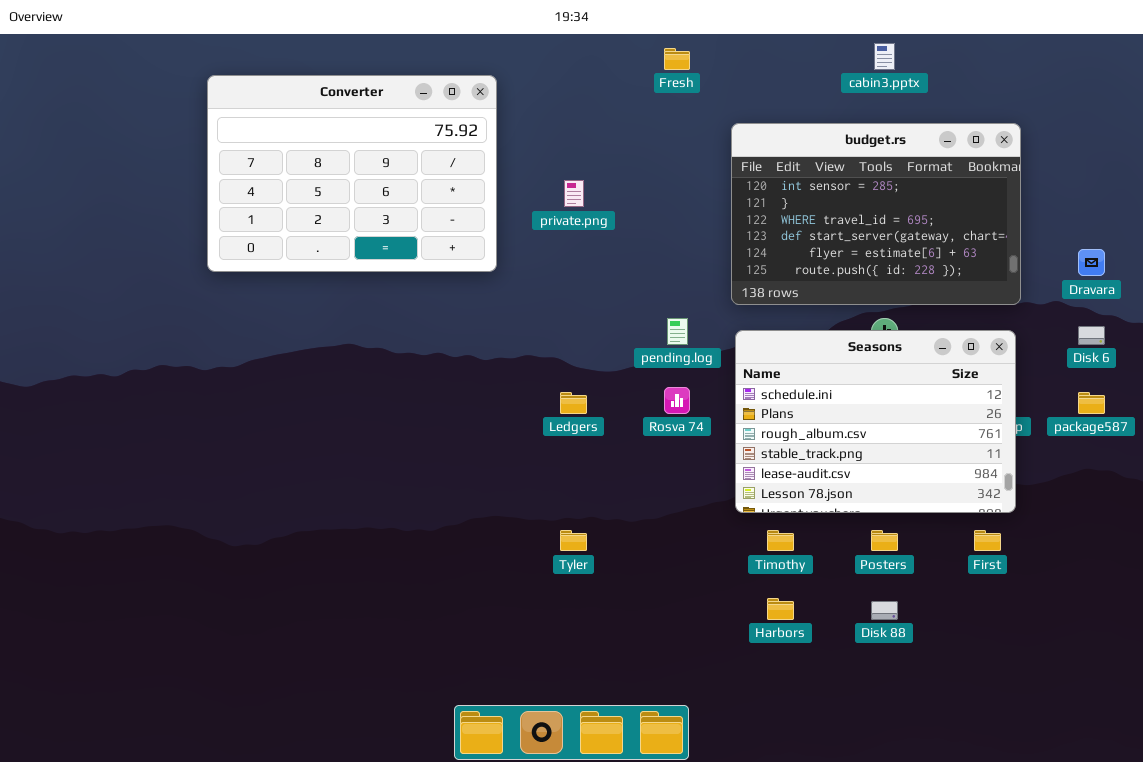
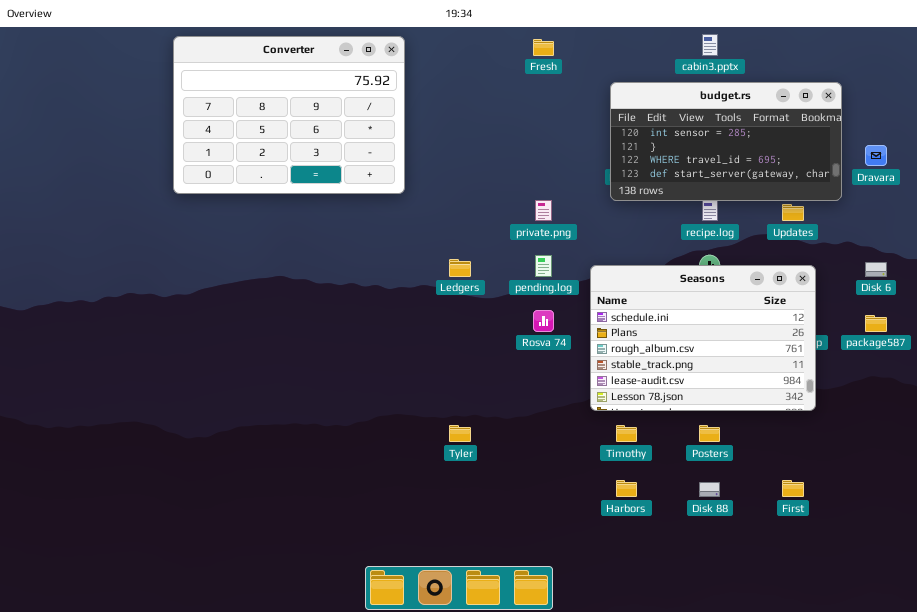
Converter: [207,75,497,272] -> [173,36,405,194], moved
budget.rs: [731,123,1021,305] -> [610,82,842,201], moved, resized
private.png: [564,180,584,207] -> [535,200,552,221], moved
Dravara: [1078,249,1105,276] -> [865,145,887,166], moved
Ledgers: [560,392,587,414] -> [449,259,471,277], moved
First: [974,530,1001,551] -> [782,480,804,497], moved

